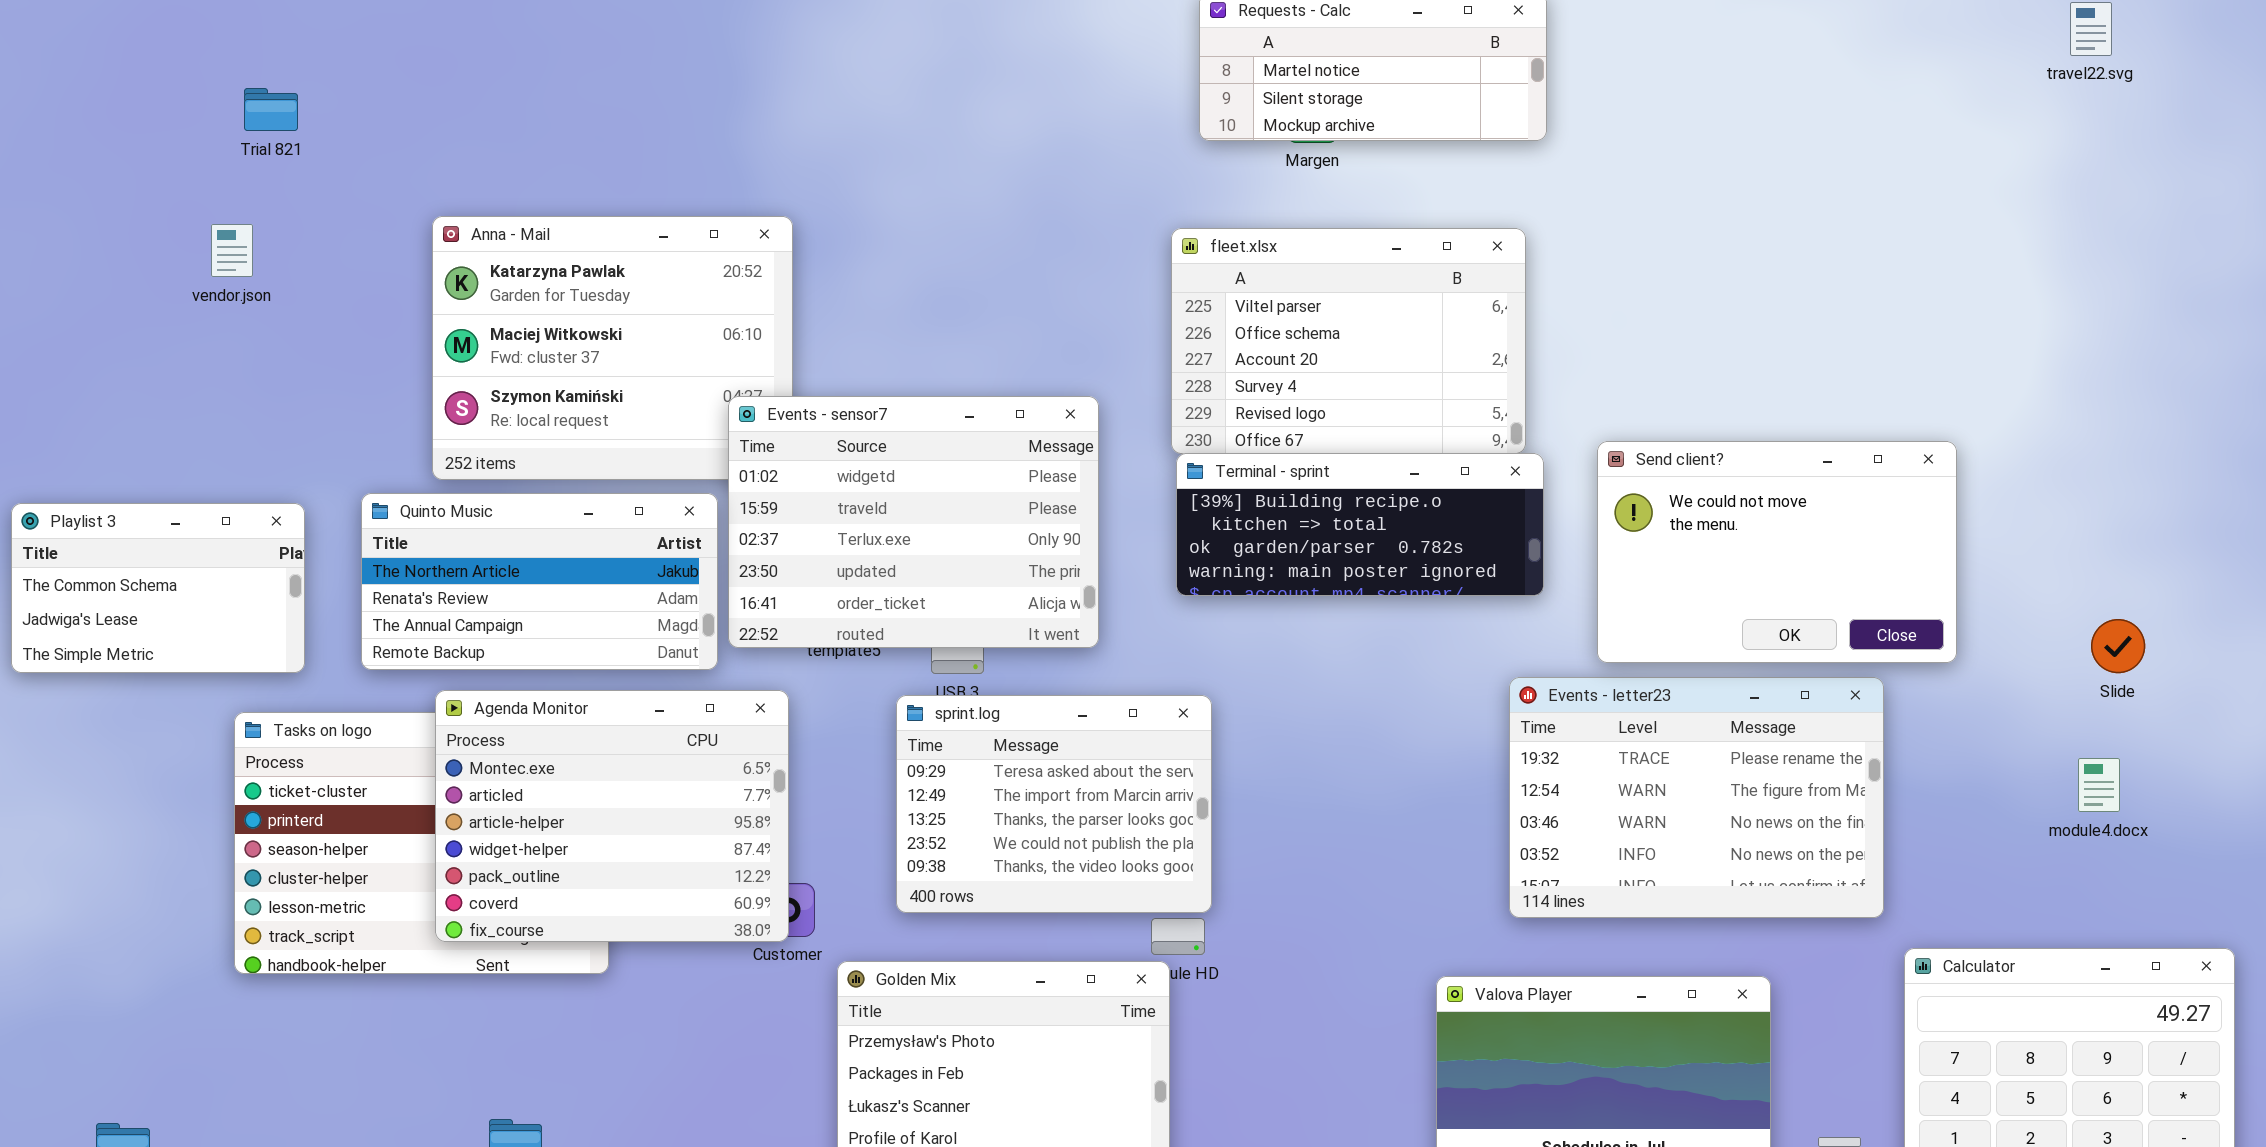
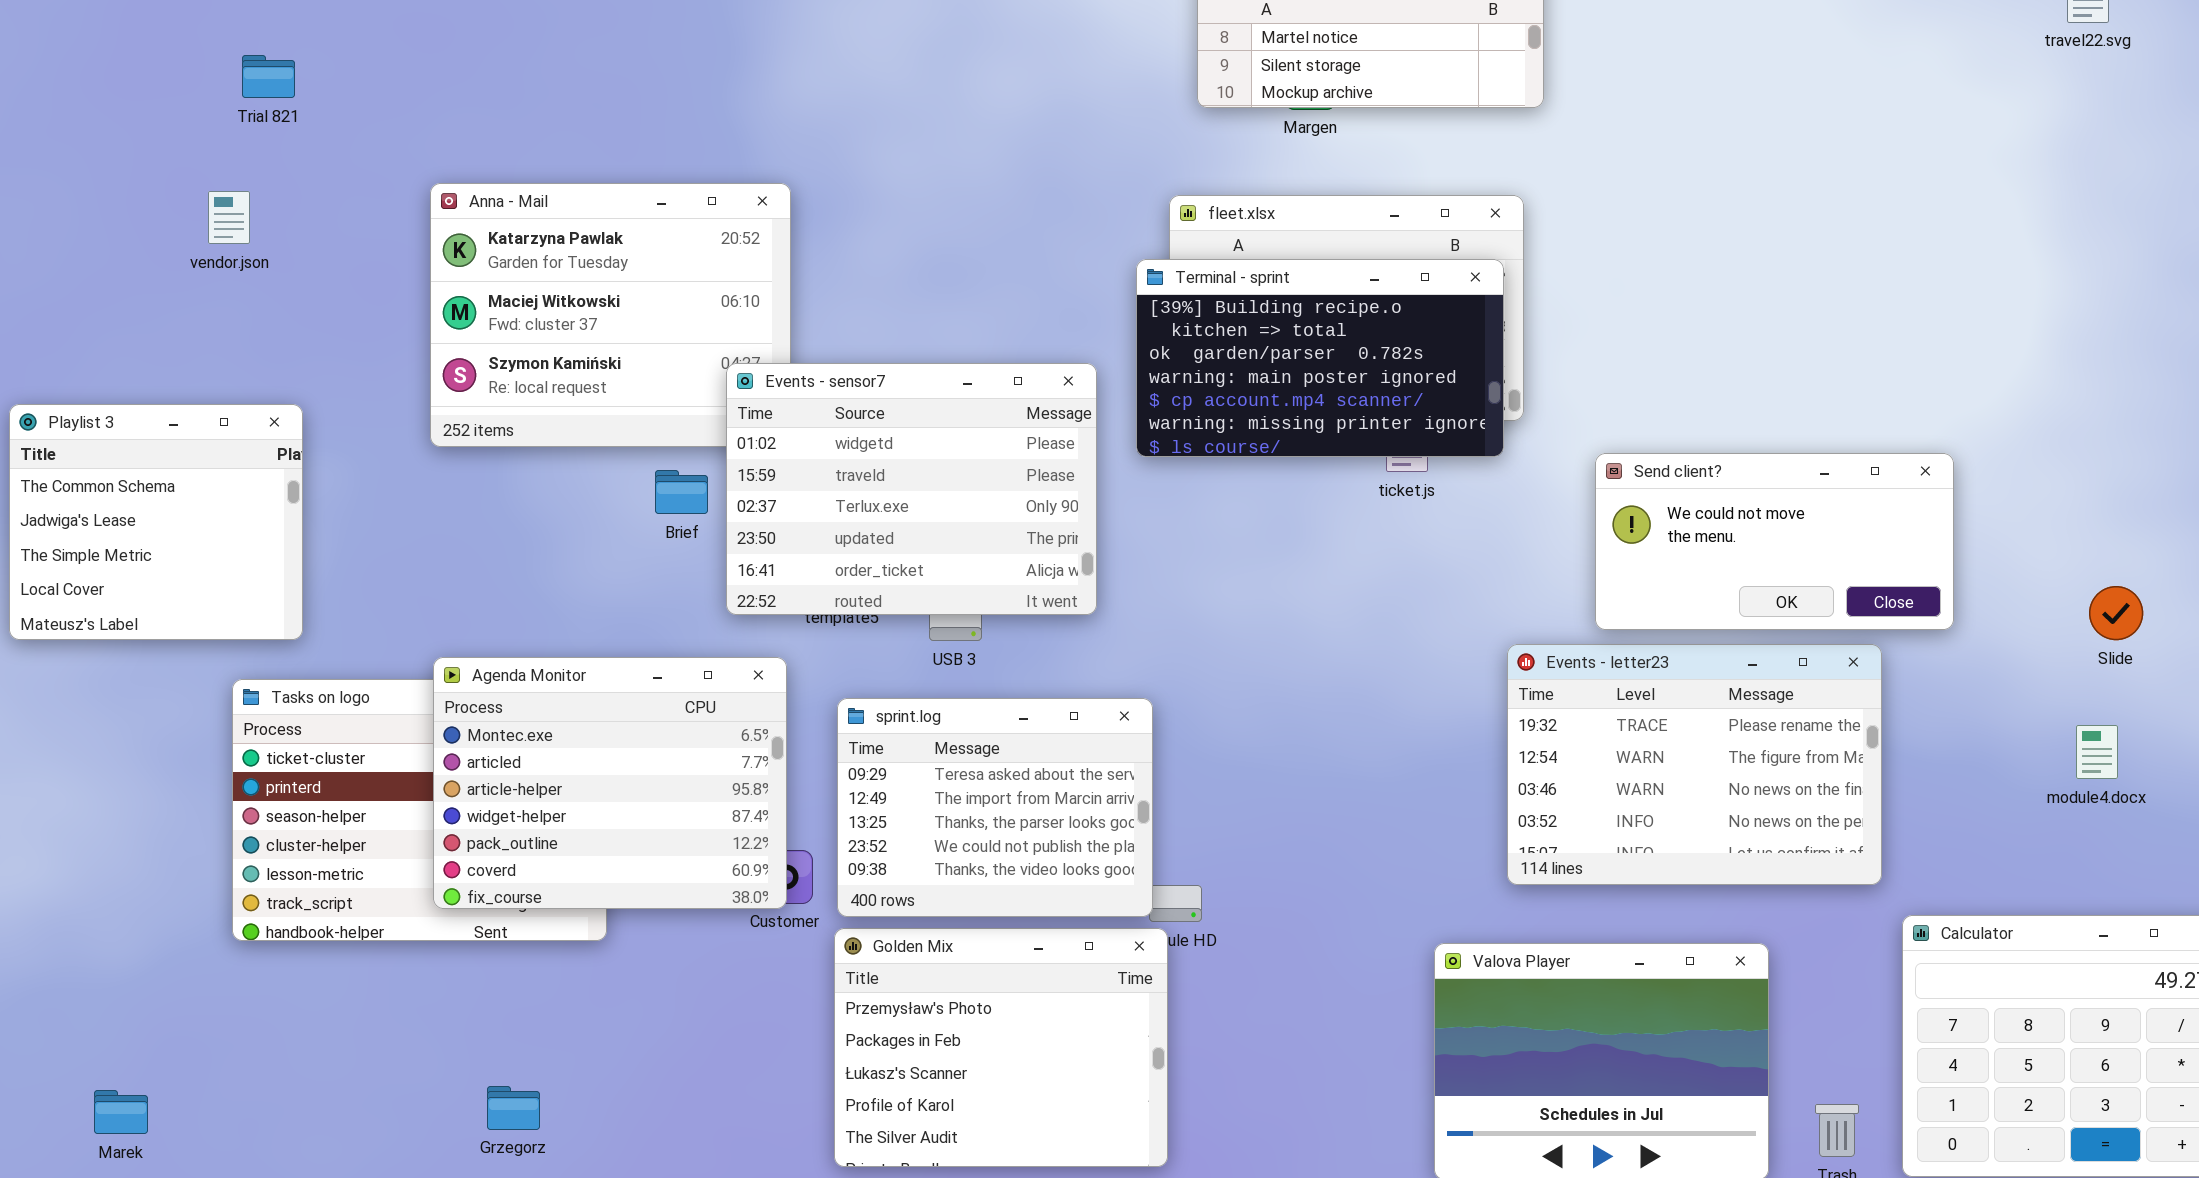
Send client?: [1597,441,1957,663] -> [1595,453,1954,630], resized
Terminal - sprint: [1176,453,1544,596] -> [1136,259,1504,457], moved, resized
Quinto Music: [361,493,718,670] -> none, closed
Playlist 3: [11,503,305,673] -> [9,404,303,640], resized
sprint.log: [896,695,1212,913] -> [837,698,1153,917], moved

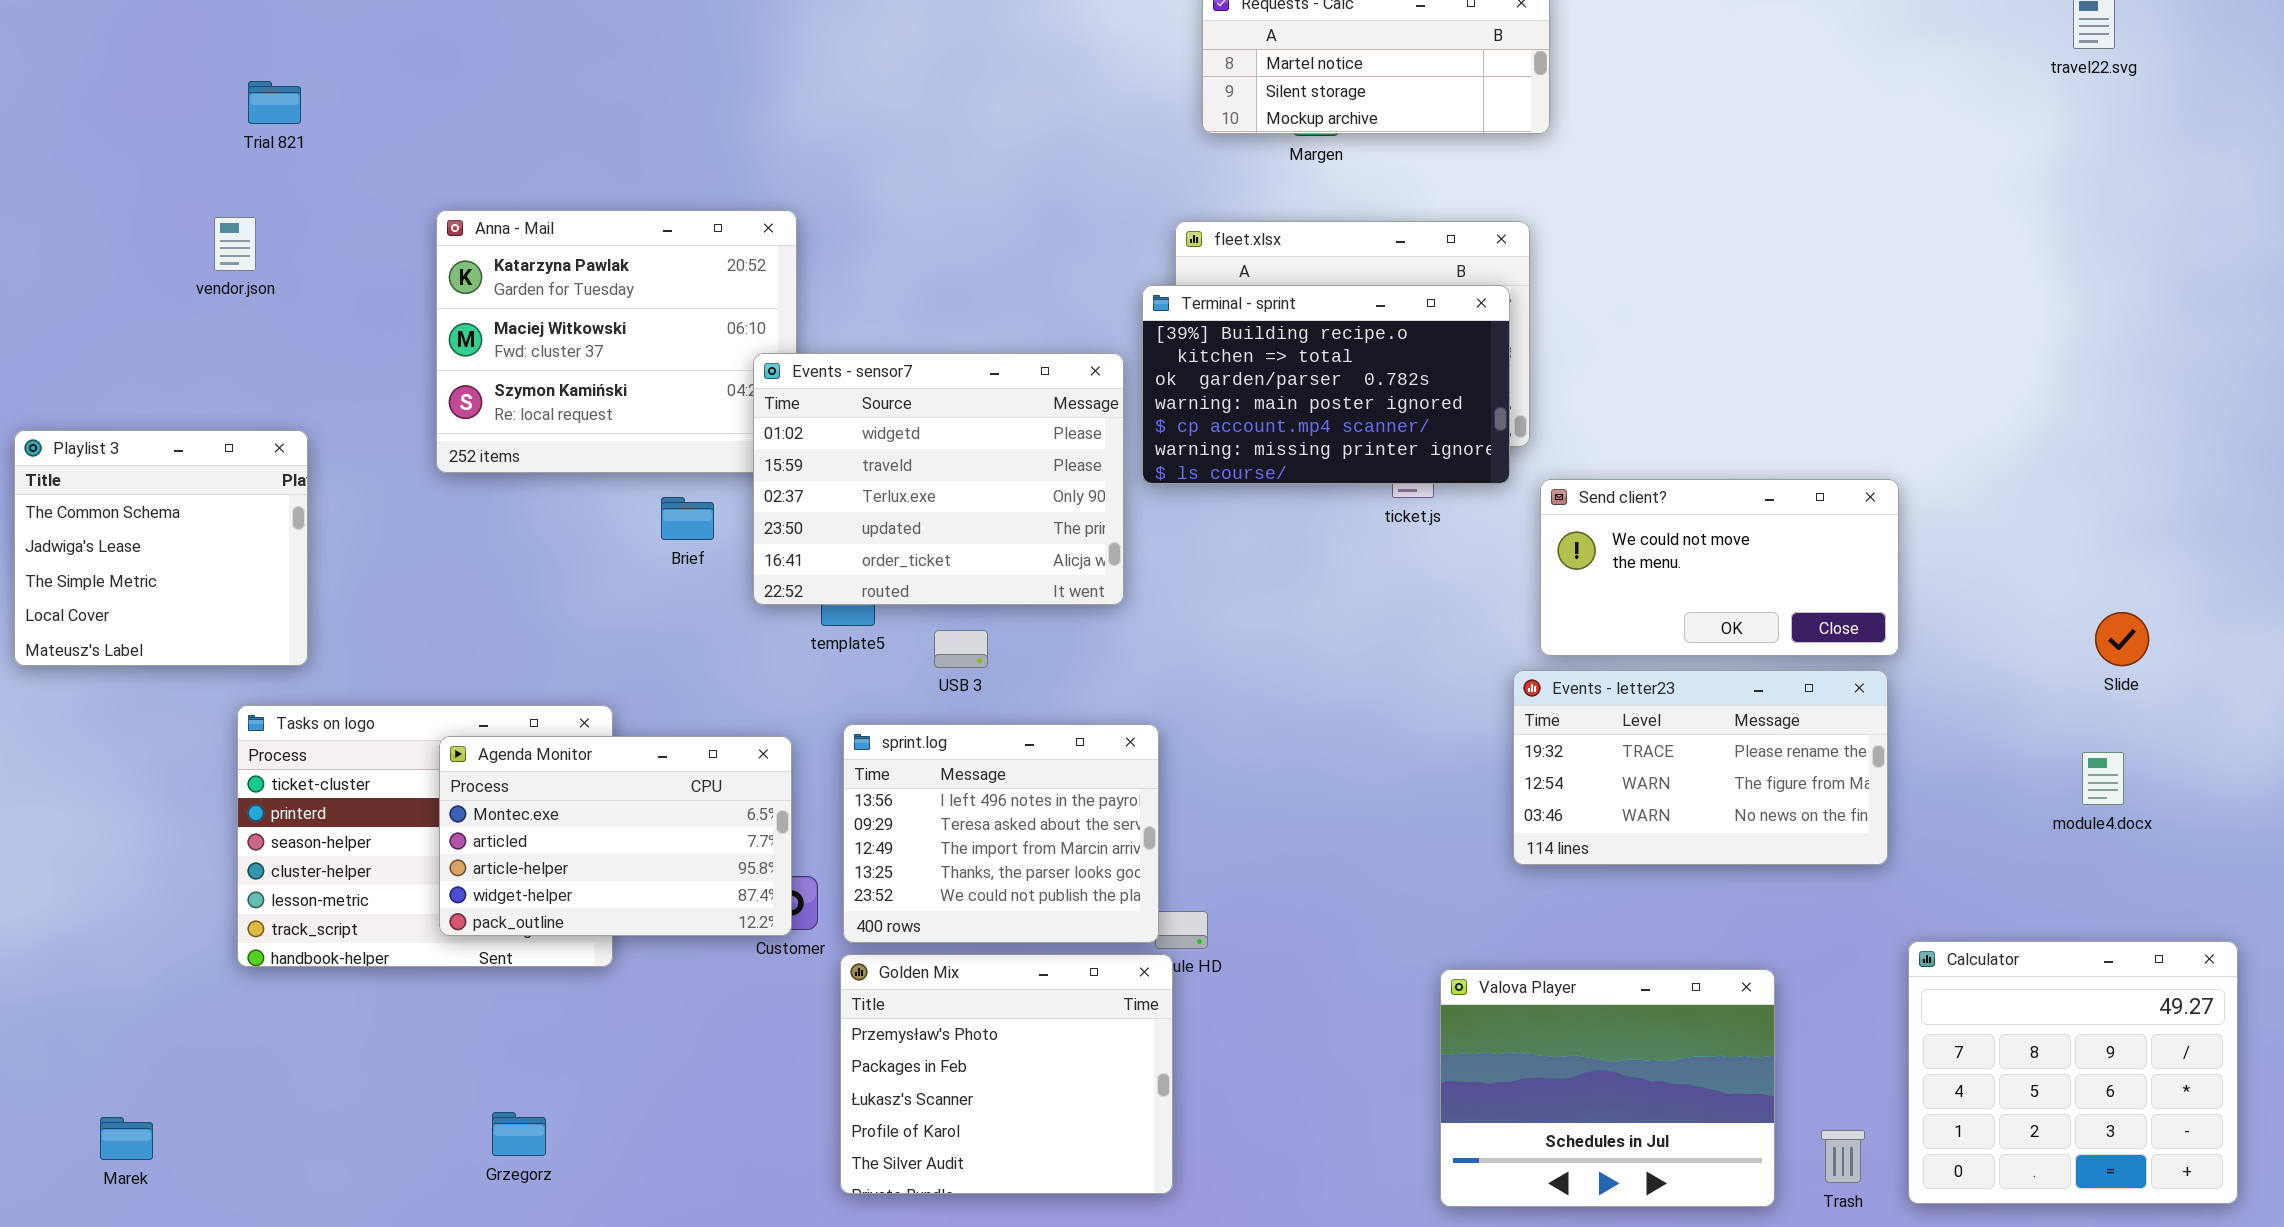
Events - sensor7: [726,363,1097,615] -> [753,353,1124,605], moved
Send client?: [1595,453,1954,630] -> [1540,479,1899,656], moved
Events - letter23: [1507,644,1882,885] -> [1513,670,1888,865], resized
Agenda Monitor: [433,657,787,909] -> [439,736,792,936], resized
sprint.log: [837,698,1153,917] -> [843,724,1159,943], scrolled up 1 row

